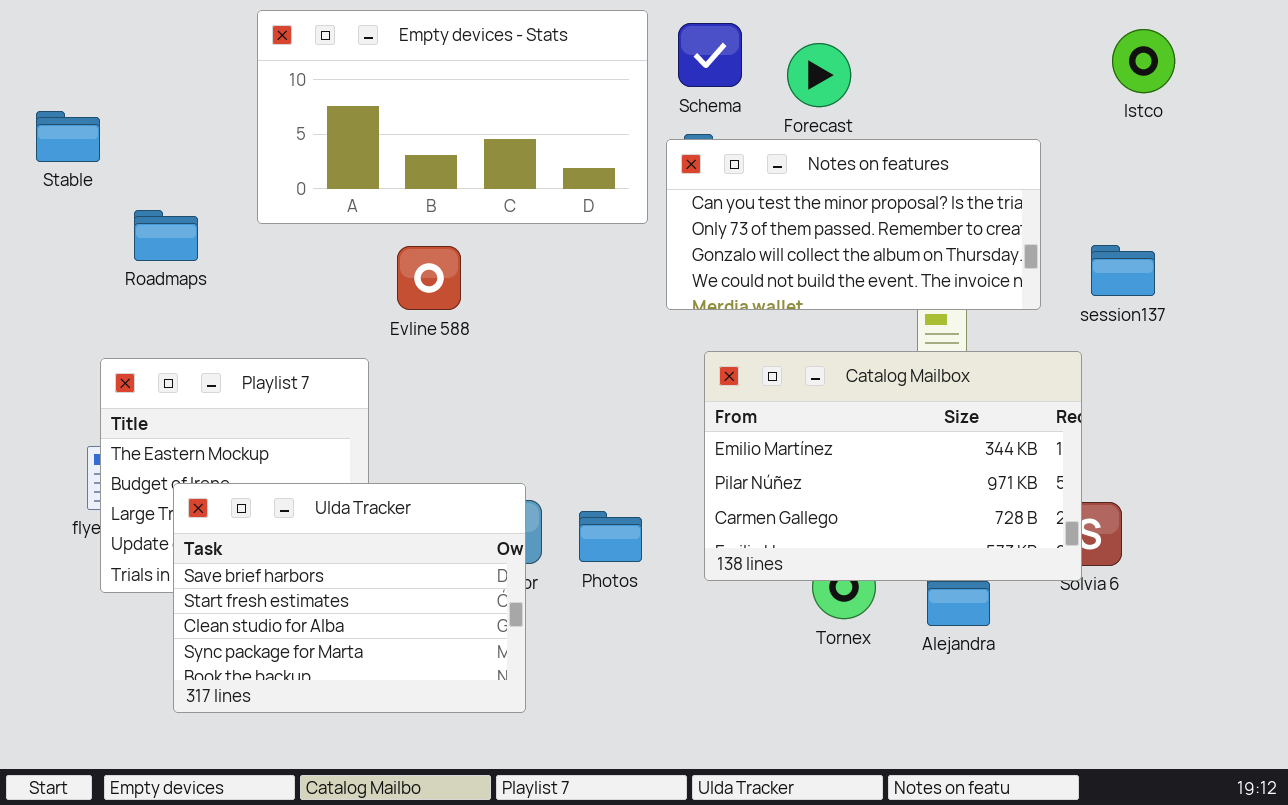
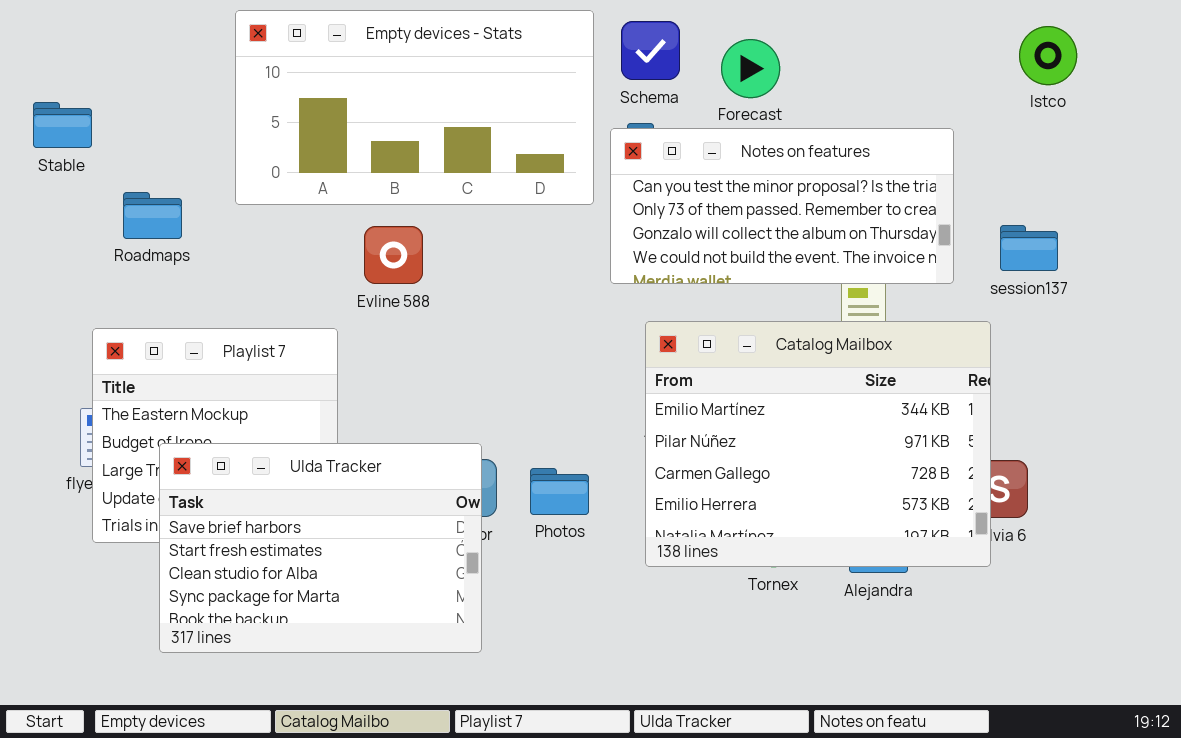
Catalog Mailbox: [704,351,1082,581] -> [645,321,991,567], resized

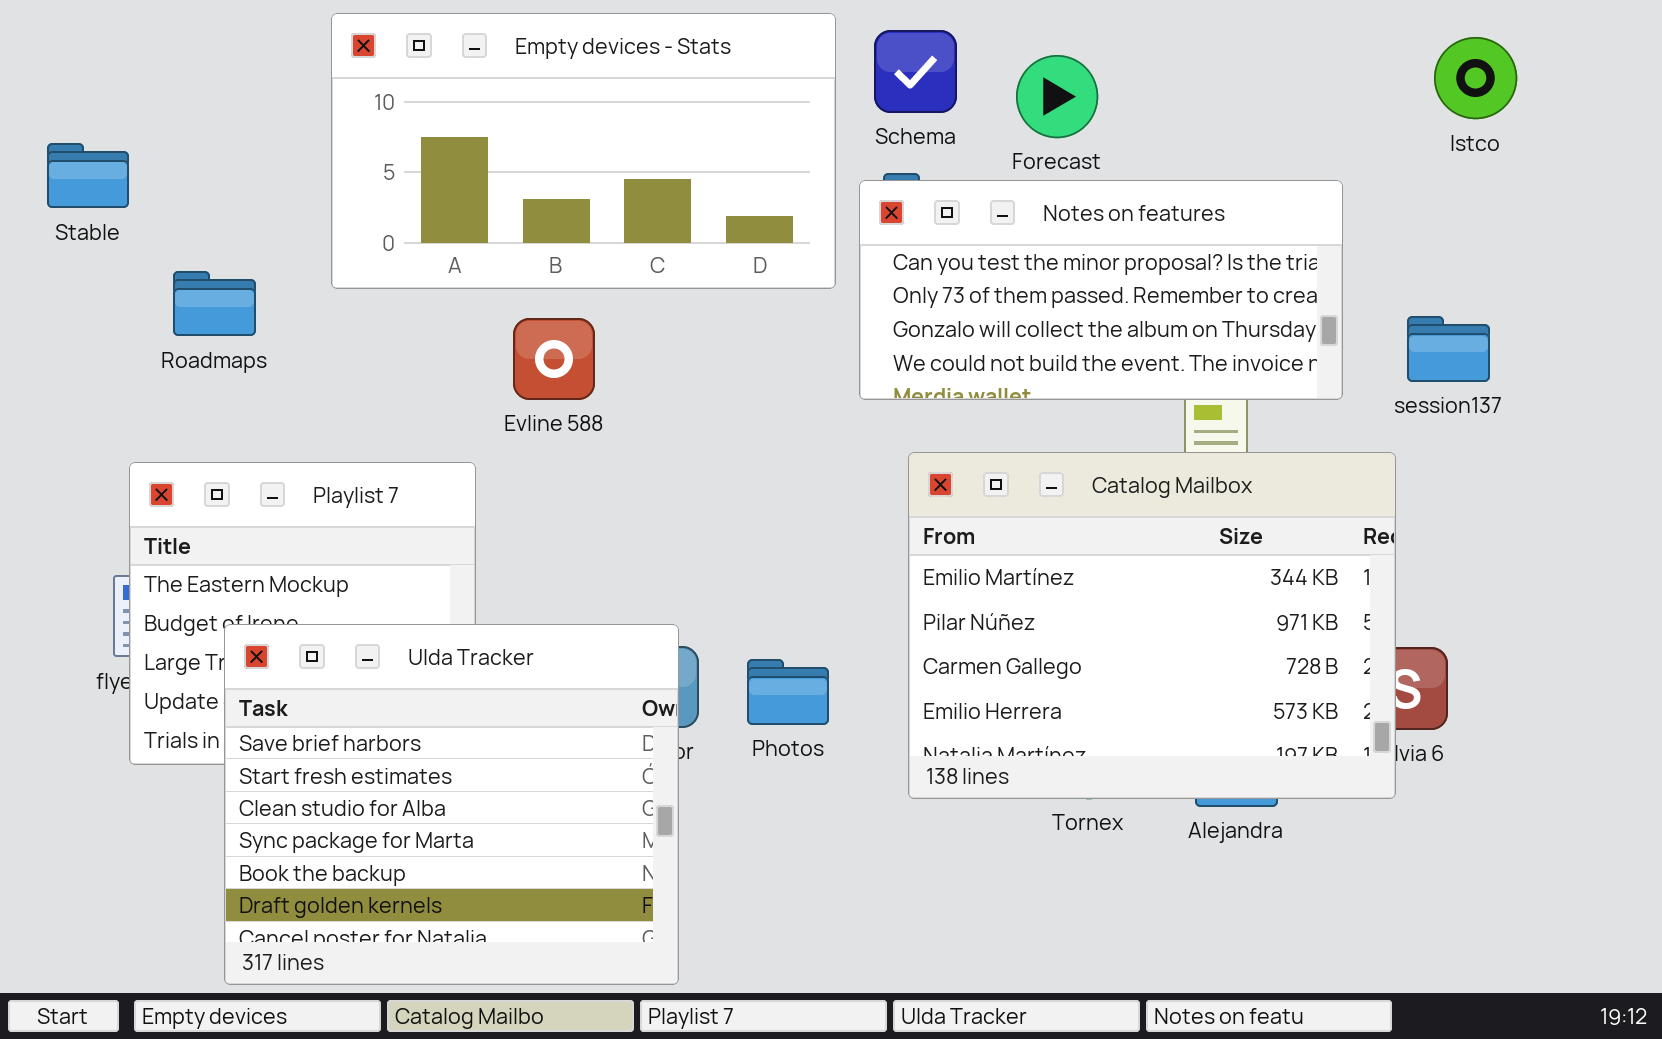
Ulda Tracker: [159,443,482,653] -> [224,624,679,985], resized

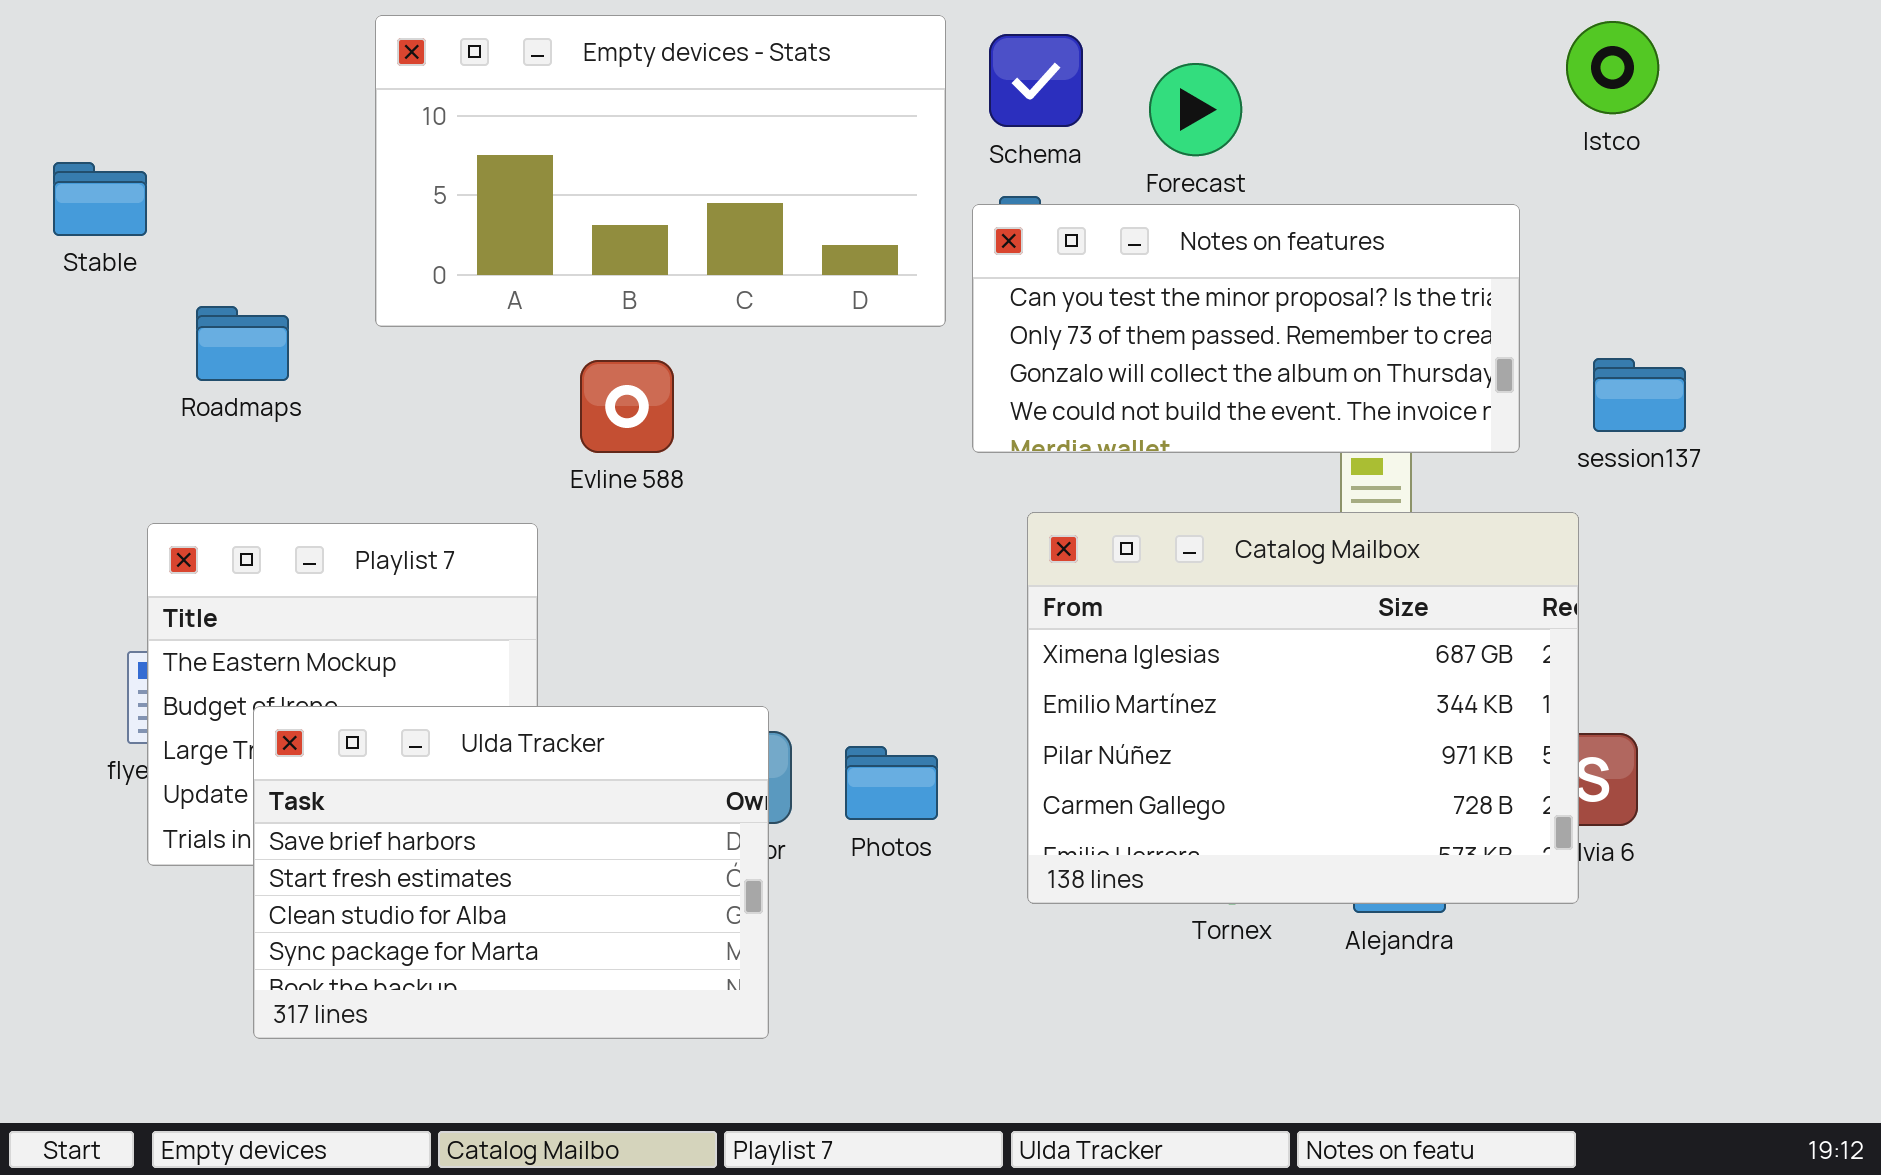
Istco: [1434,37,1517,119] -> [1566,21,1659,114], moved
Catalog Mailbox: [908,452,1396,799] -> [1027,512,1579,904], scrolled up 1 row
Ulda Tracker: [224,624,679,985] -> [253,706,769,1039], resized

